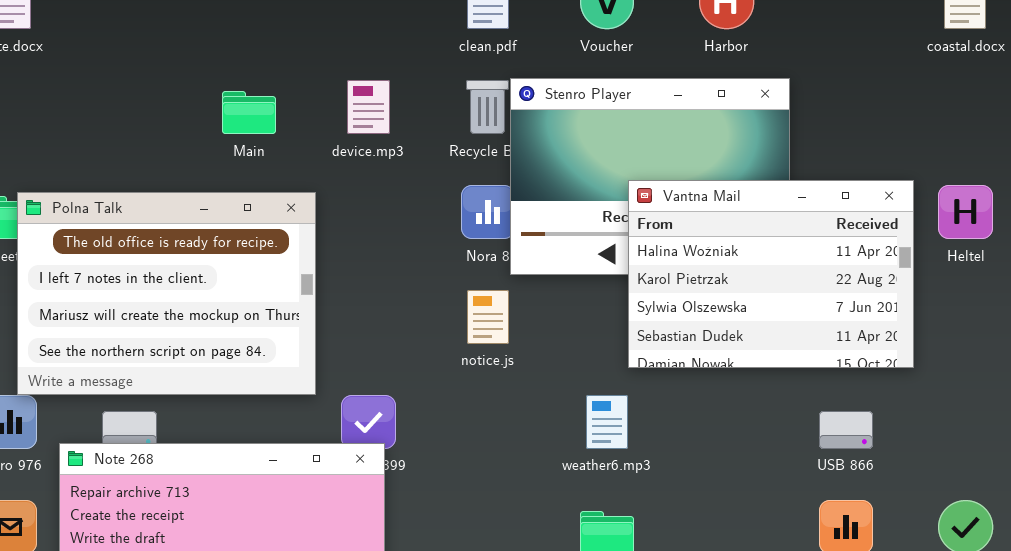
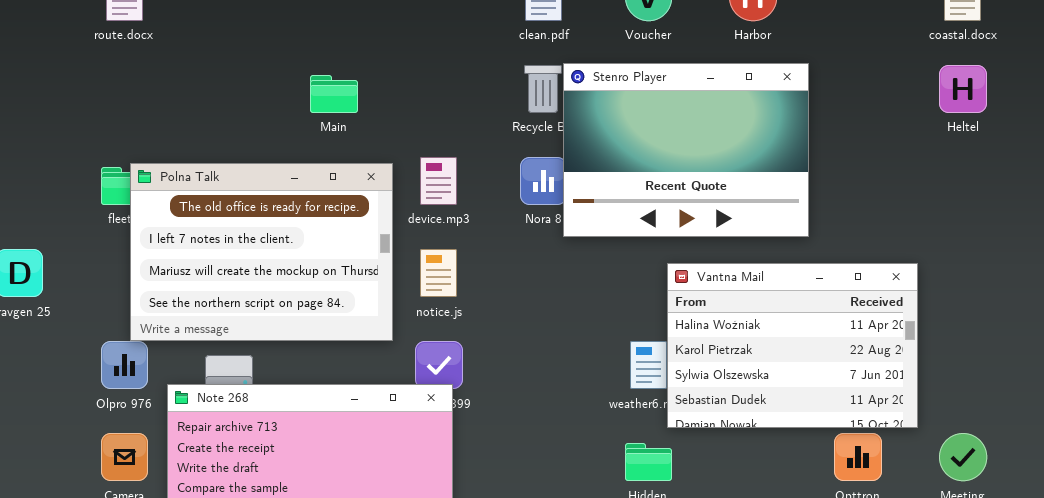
device.mp3: [347,80,390,134] -> [420,157,457,205], moved
Vantna Mail: [628,180,914,368] -> [667,263,918,428], moved
Heltel: [938,185,993,239] -> [939,65,987,113], moved
notice.js: [467,290,509,344] -> [420,249,457,297], moved

